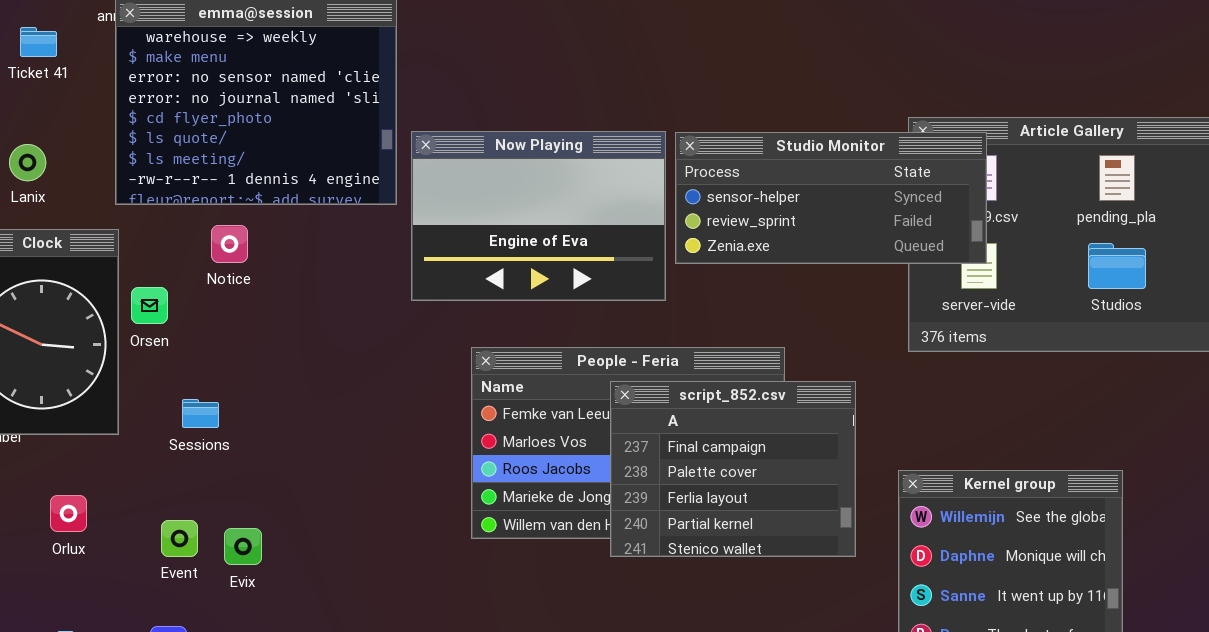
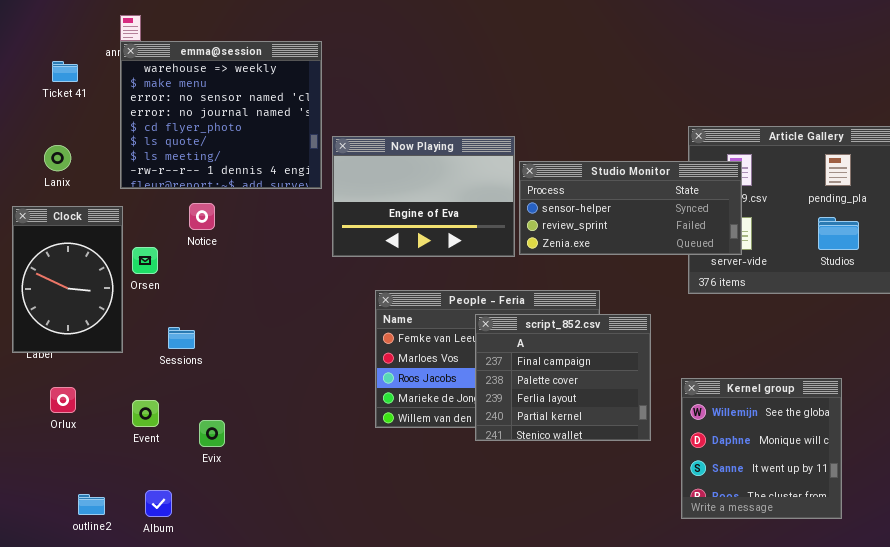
Studio Monitor: [675,132,987,264] -> [519,161,742,255], moved
Orlux: [50,495,87,532] -> [50,387,76,413], moved
Event: [161,520,198,557] -> [132,400,159,427], moved

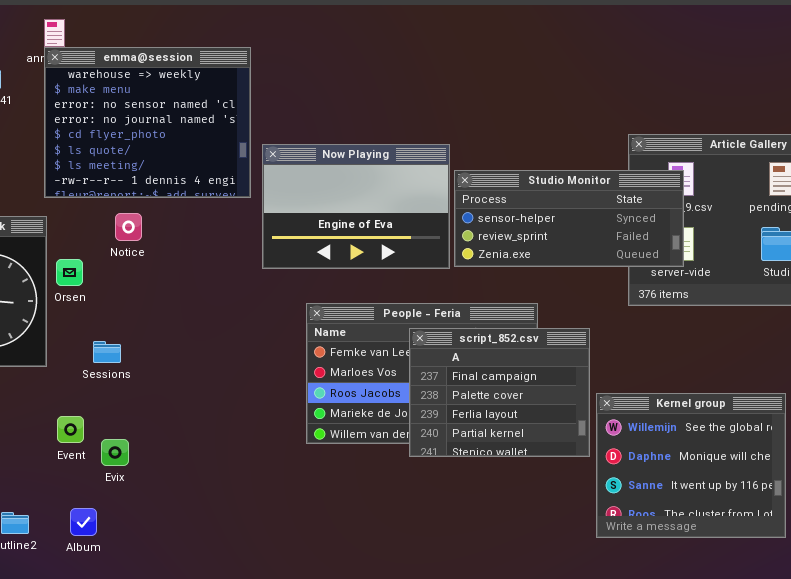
Kernel group: [681,378,842,519] -> [596,393,786,538], resized
Evix: [199,420,225,447] -> [101,439,129,466], moved

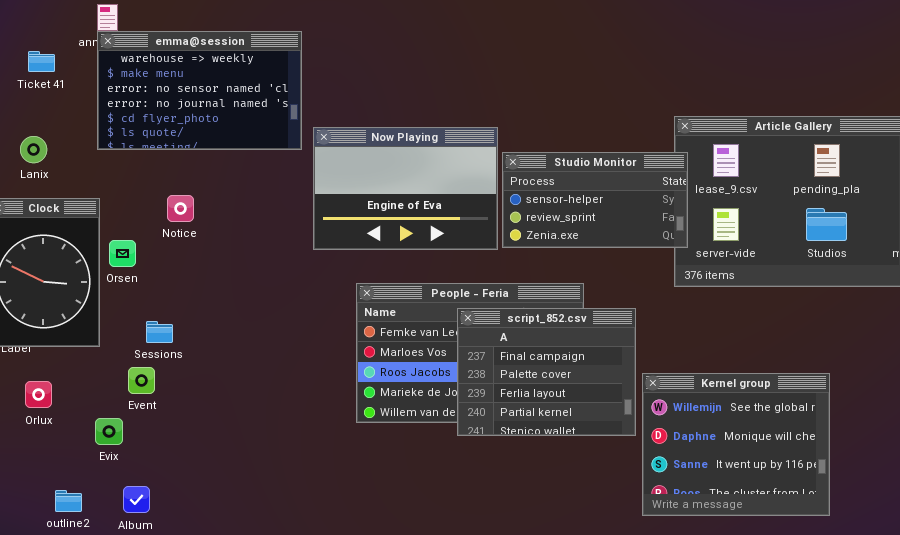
emma@session: [44,47,251,198] -> [97,31,302,150], resized
Studio Monitor: [454,170,684,267] -> [502,152,688,248], resized
Event: [57,416,84,443] -> [128,367,155,394], moved
Evix: [101,439,129,466] -> [95,418,123,445], moved

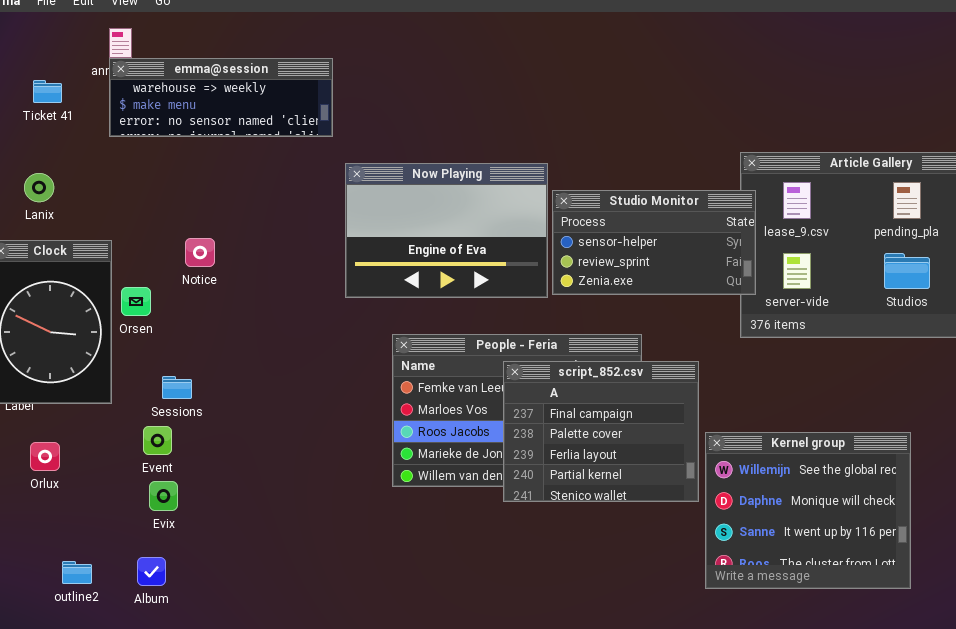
emma@session: [97,31,302,150] -> [109,58,333,137], resized
Evix: [95,418,123,445] -> [149,481,178,511], moved

